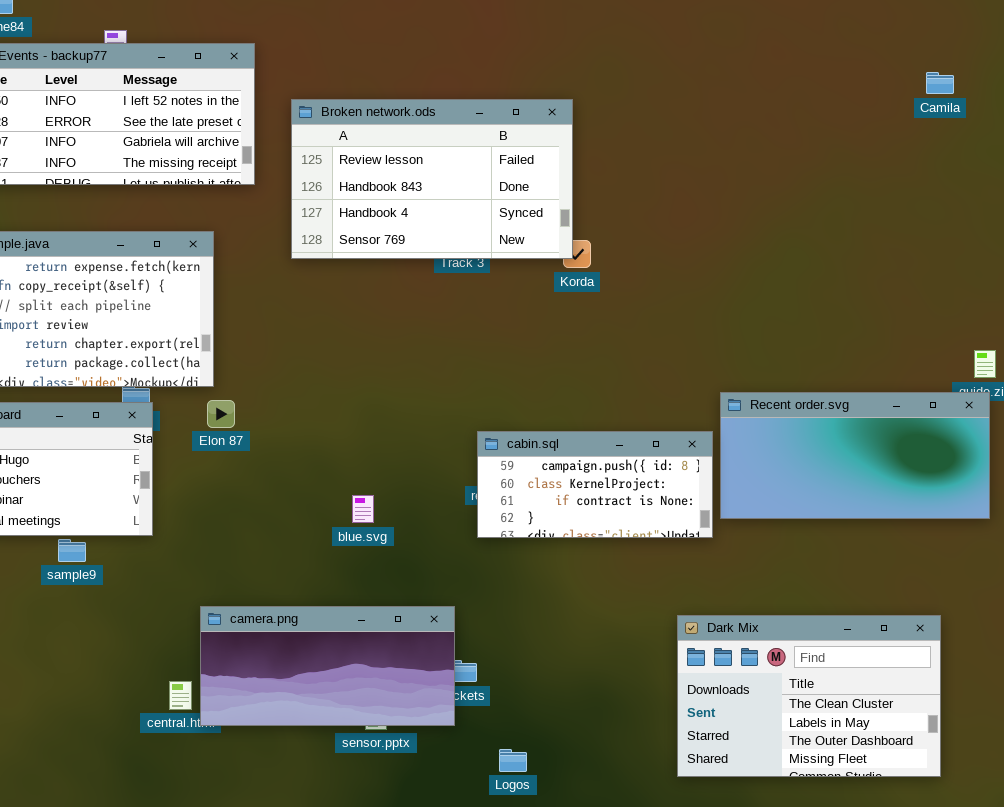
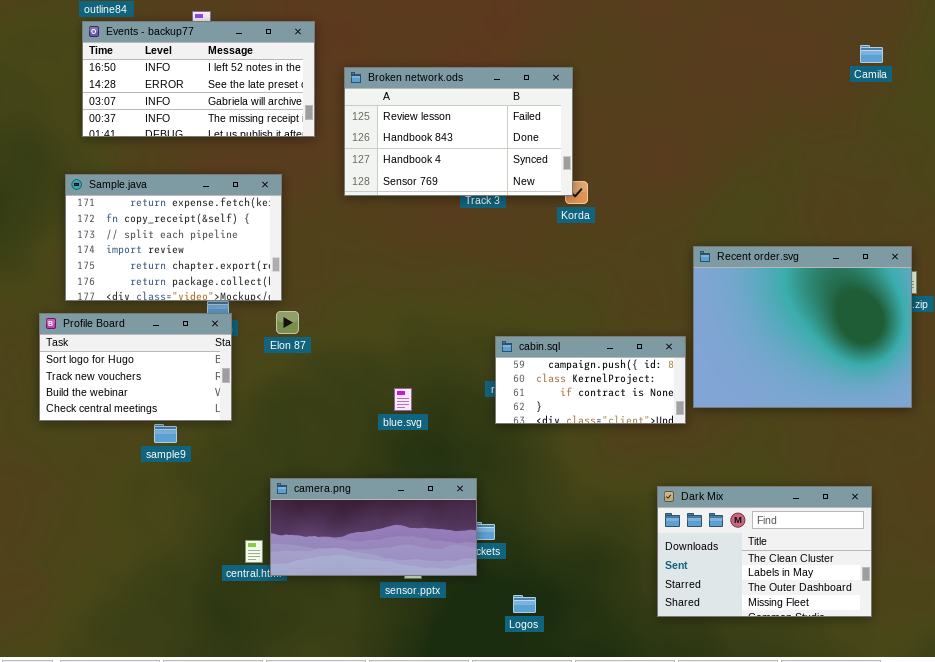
Recent order.svg: [720,392,990,519] -> [693,246,912,408], resized

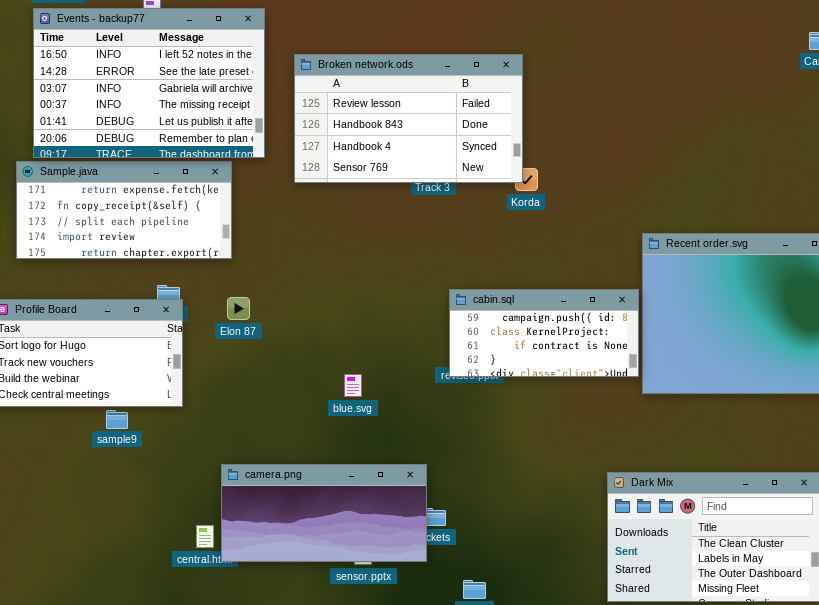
Events - backup77: [82,21,315,137] -> [33,8,265,158], resized
Sample.java: [65,174,282,301] -> [16,161,232,259], resized
cabin.sql: [495,336,686,424] -> [449,289,639,377], moved

